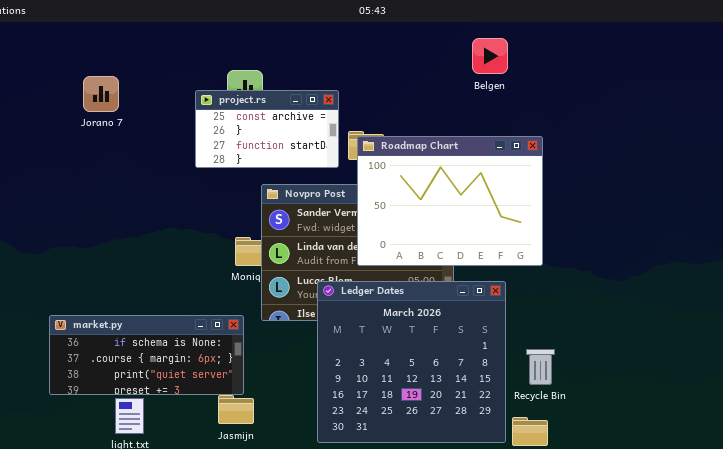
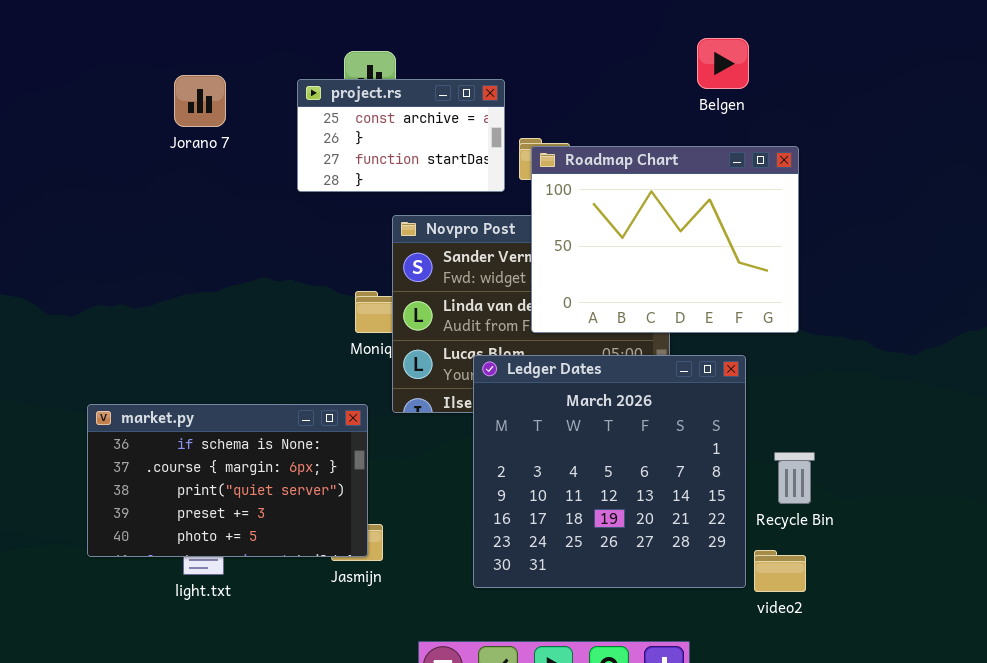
Belgen: [472,38,508,74] -> [697,38,749,89], moved
Jorano 7: [83,76,119,112] -> [174,75,226,127], moved
market.py: [49,315,244,395] -> [87,404,368,557], resized

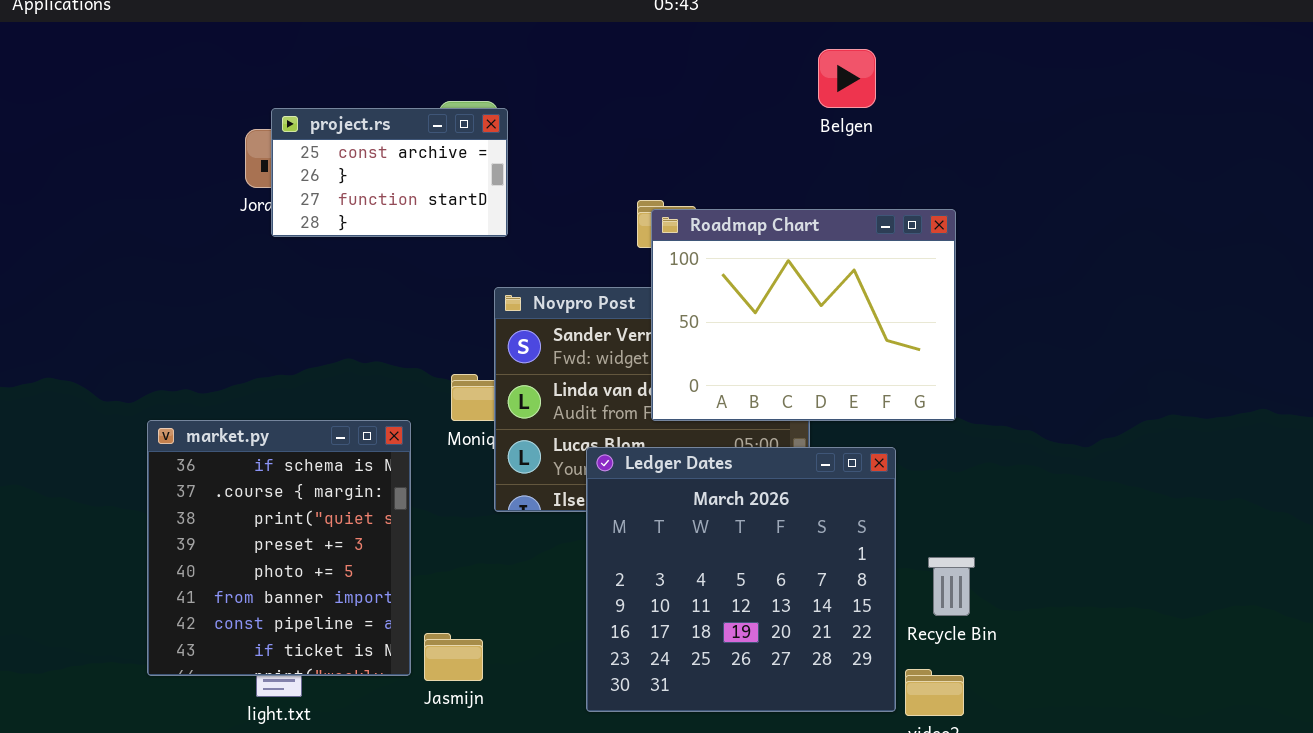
Belgen: [697,38,749,89] -> [818,49,876,108], moved
project.rs: [297,79,505,192] -> [271,108,508,237], moved
market.py: [87,404,368,557] -> [147,420,411,676], resized

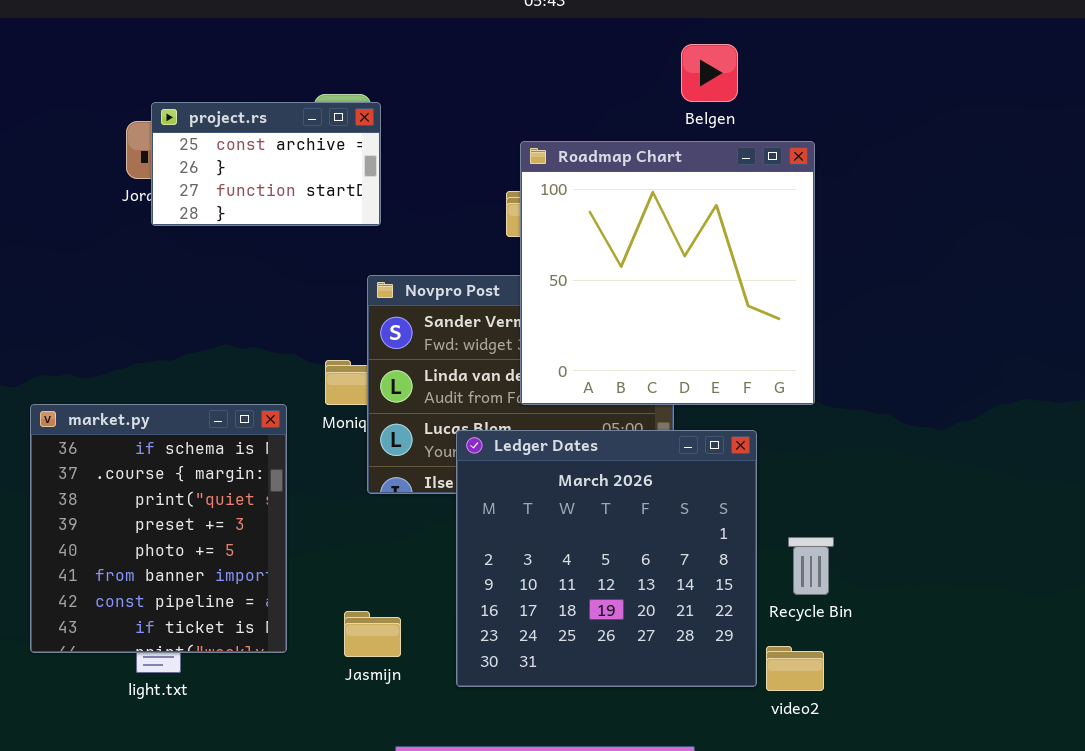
Roadmap Chart: [651,209,956,421] -> [520,141,815,405], resized
Jasmijn: [424,633,483,681] -> [344,611,401,657], moved

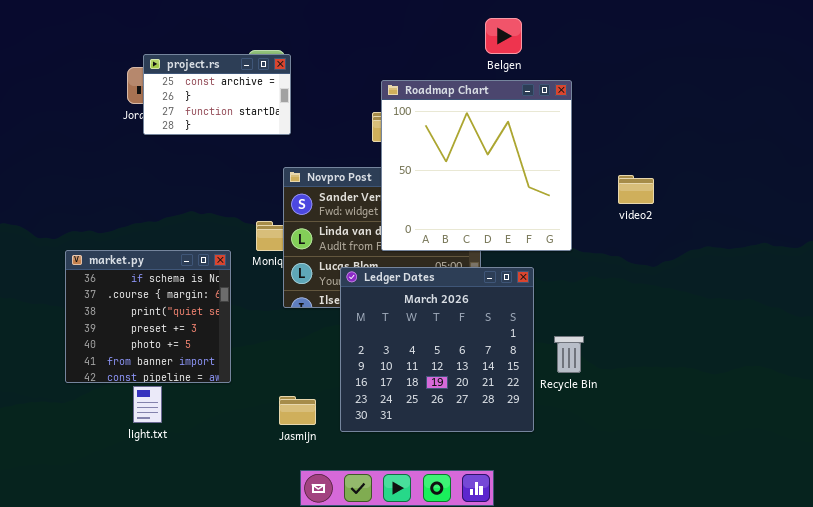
market.py: [30,404,287,653] -> [65,250,231,383], resized
Jasmijn: [344,611,401,657] -> [279,396,316,425], moved
video2: [766,646,824,691] -> [618,175,654,204], moved

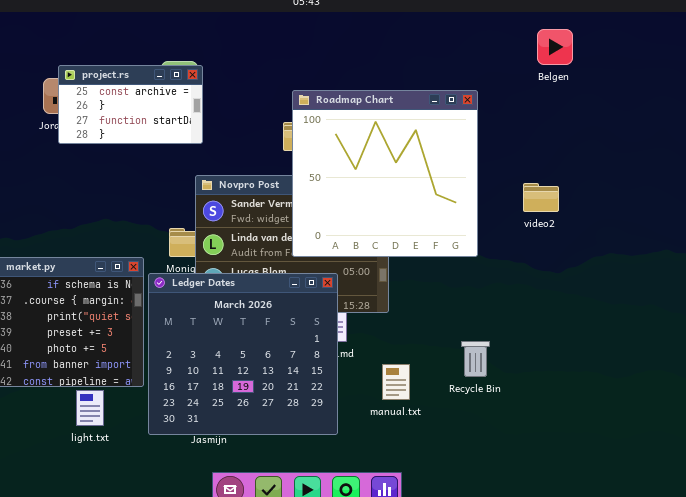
Belgen: [485,18,522,54] -> [537,29,573,65], moved
Ledger Dates: [340,267,534,432] -> [148,273,338,435], moved
light.txt: [133,386,162,423] -> [76,390,104,426], moved

